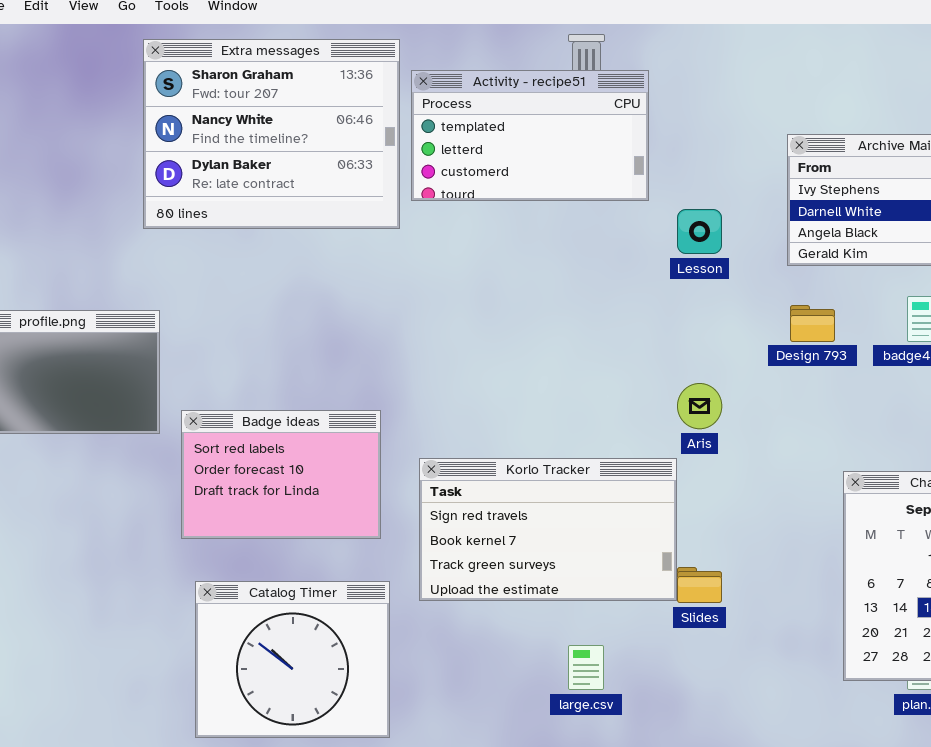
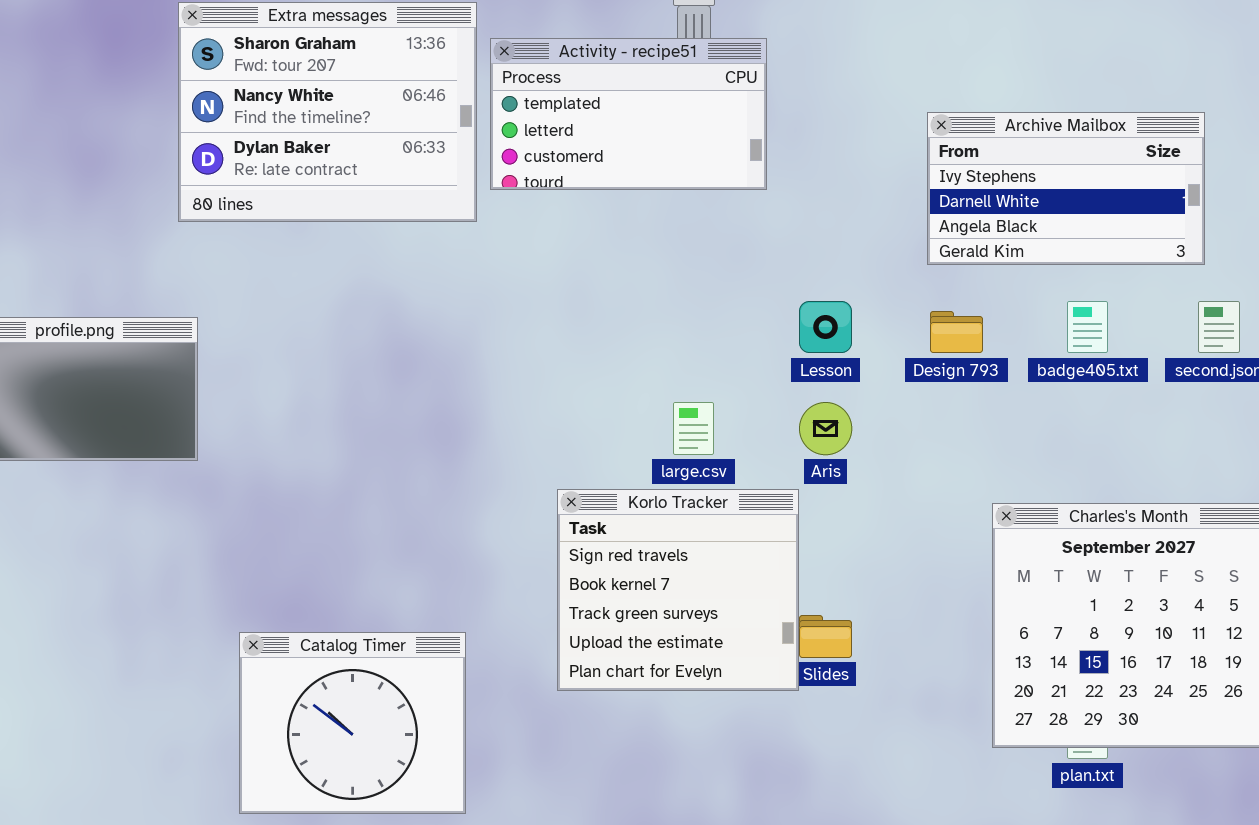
Lesson: [677,209,722,254] -> [799,301,852,353], moved
Badge ideas: [181,410,381,539] -> none, closed
Korlo Tracker: [419,458,677,601] -> [557,489,799,691], resized
large.csv: [568,645,604,690] -> [673,402,714,455], moved

